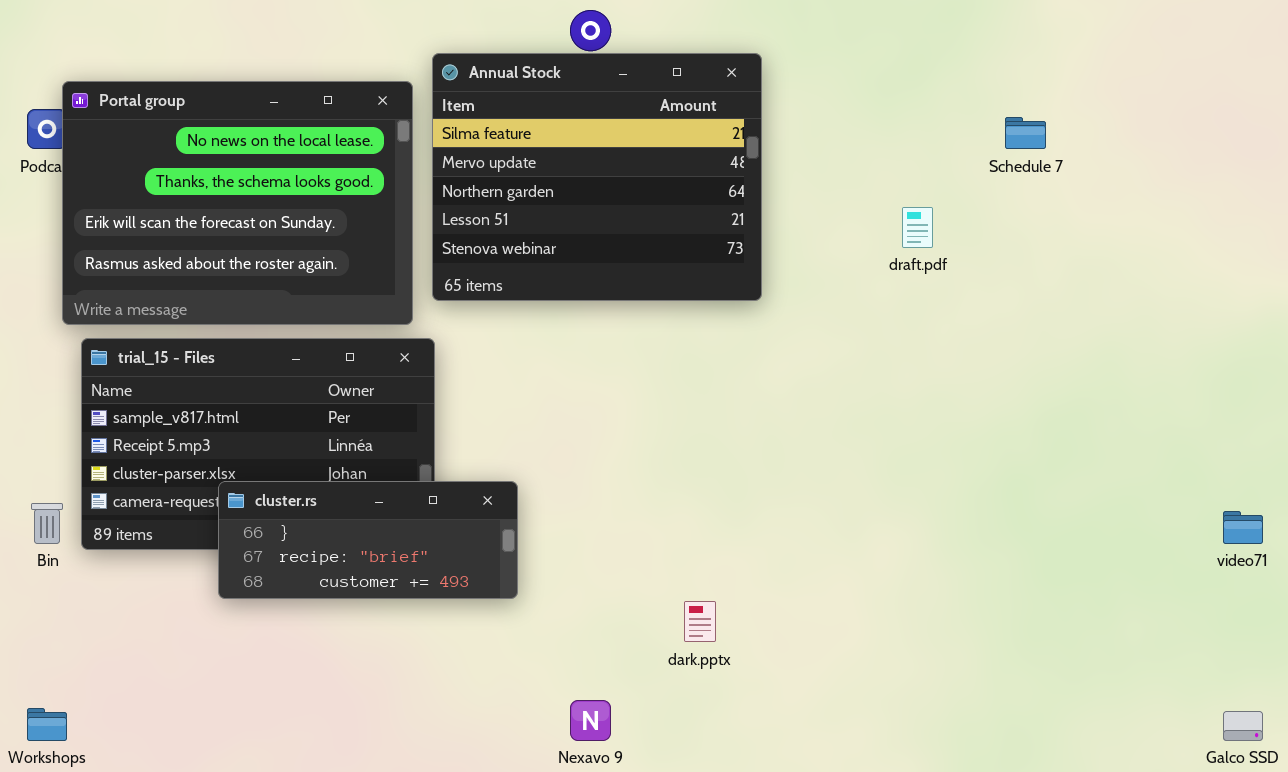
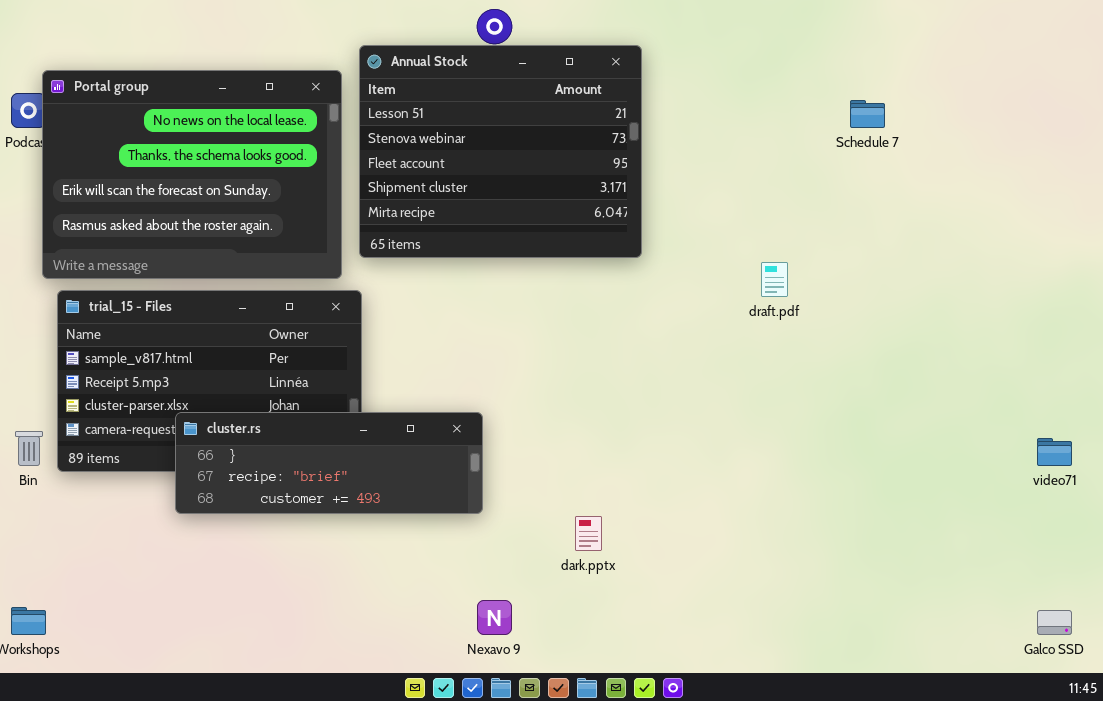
Annual Stock: [432,53,762,301] -> [359,45,642,258], scrolled down 3 rows
draft.pdf: [902,207,933,248] -> [761,262,788,297], moved
cluster.rs: [218,481,518,599] -> [175,412,483,514], resized

